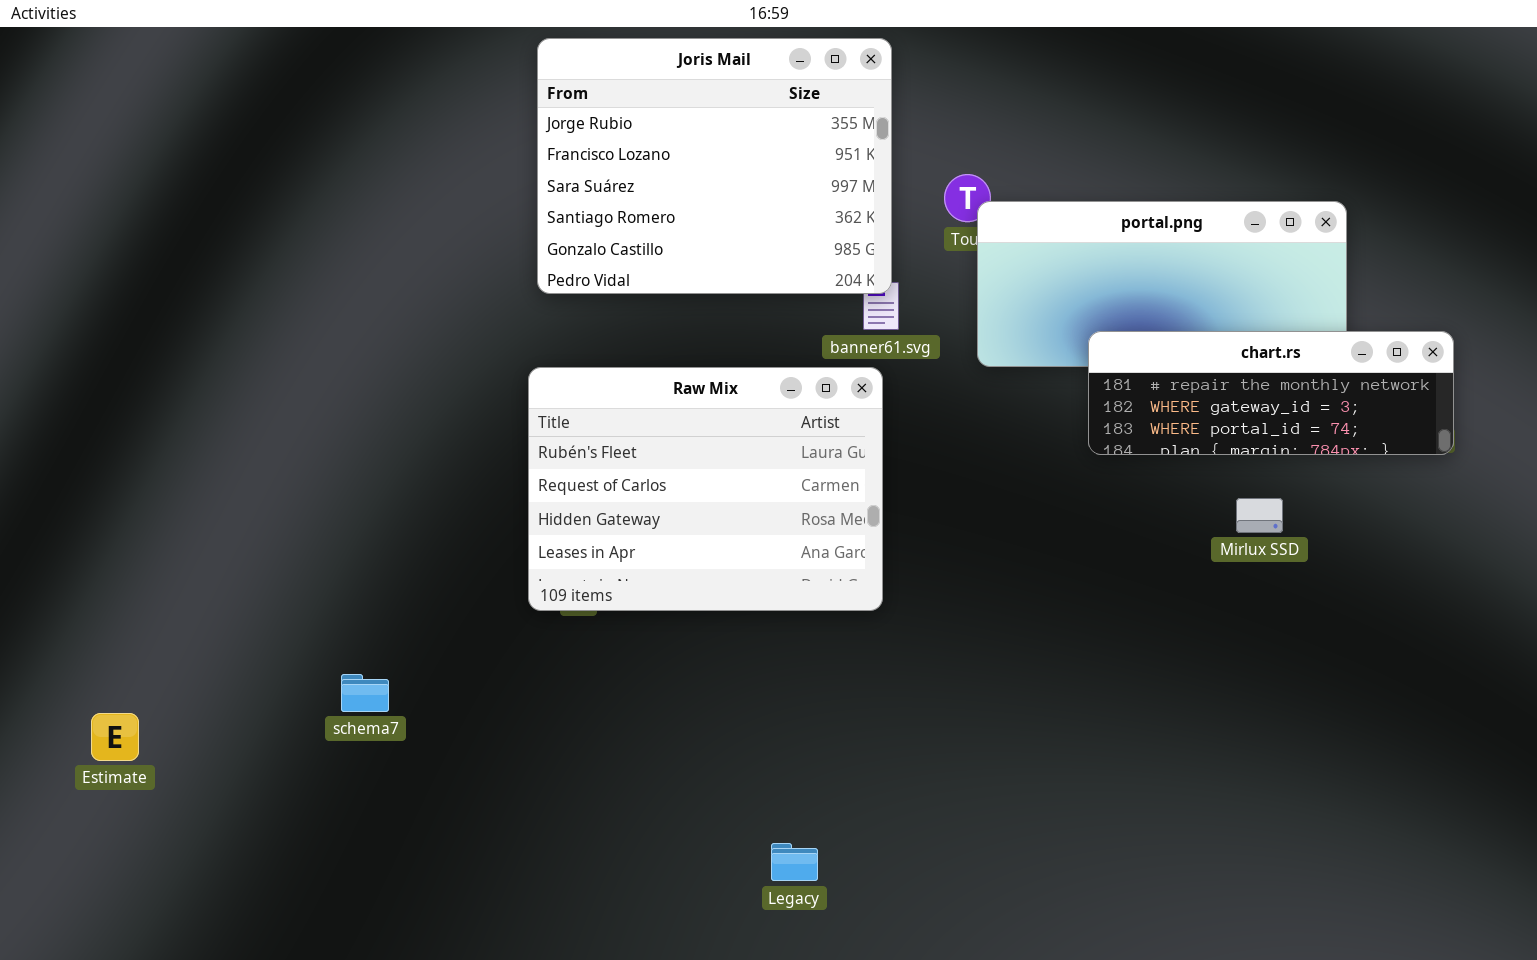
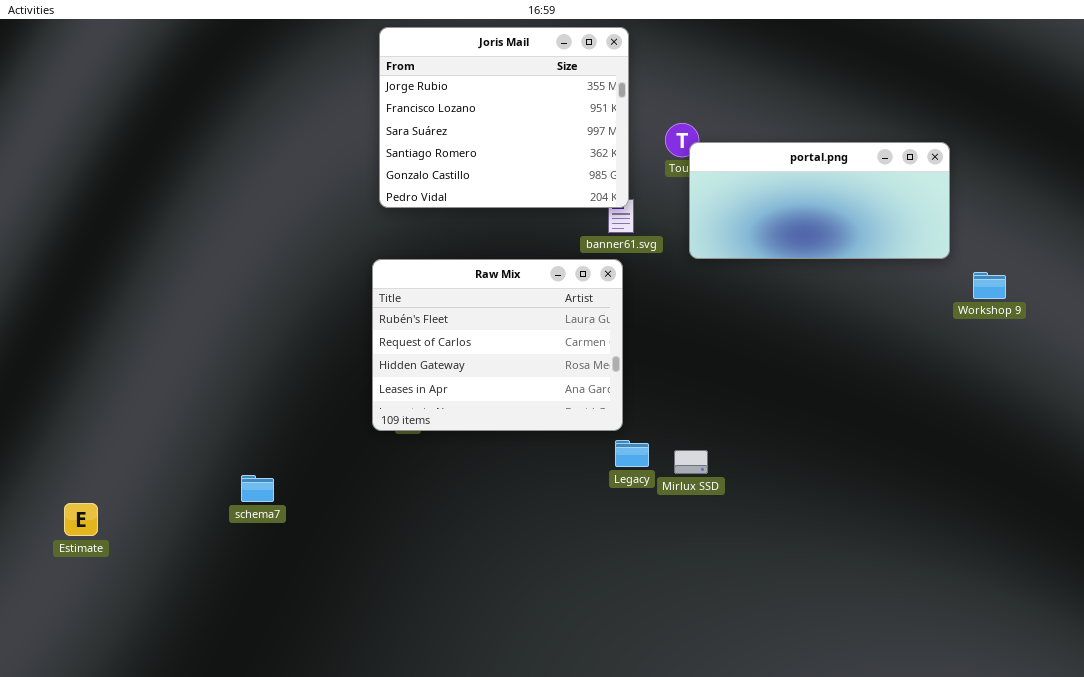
chart.rs: [1088,331,1454,455] -> none, closed
Mirlux SSD: [1236,498,1283,533] -> [674,450,708,474], moved
Legacy: [771,843,818,881] -> [615,440,649,467], moved

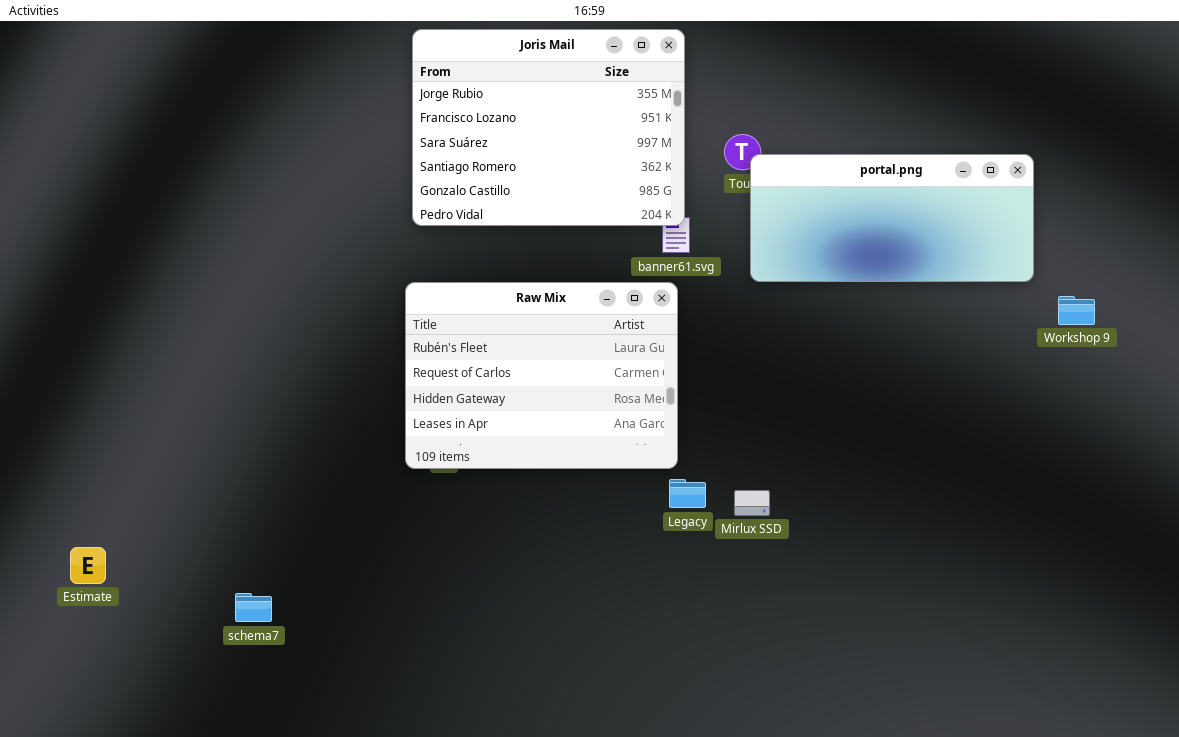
schema7: [241,475,274,502] -> [235,593,272,622], moved

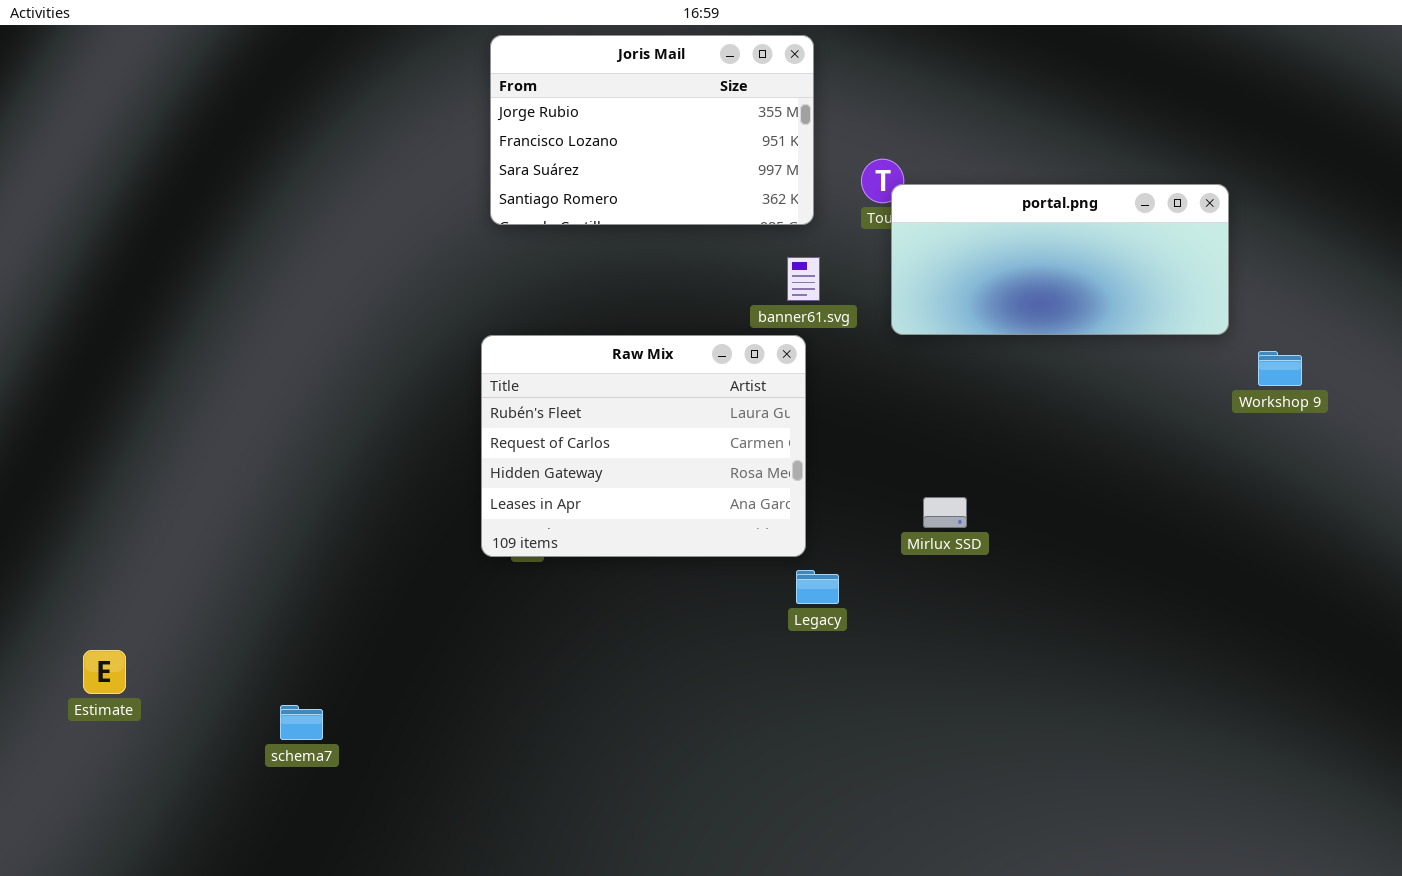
Joris Mail: [412,29,685,226] -> [490,35,814,225], resized
Mirlux SSD: [734,490,770,516] -> [923,497,967,528], moved

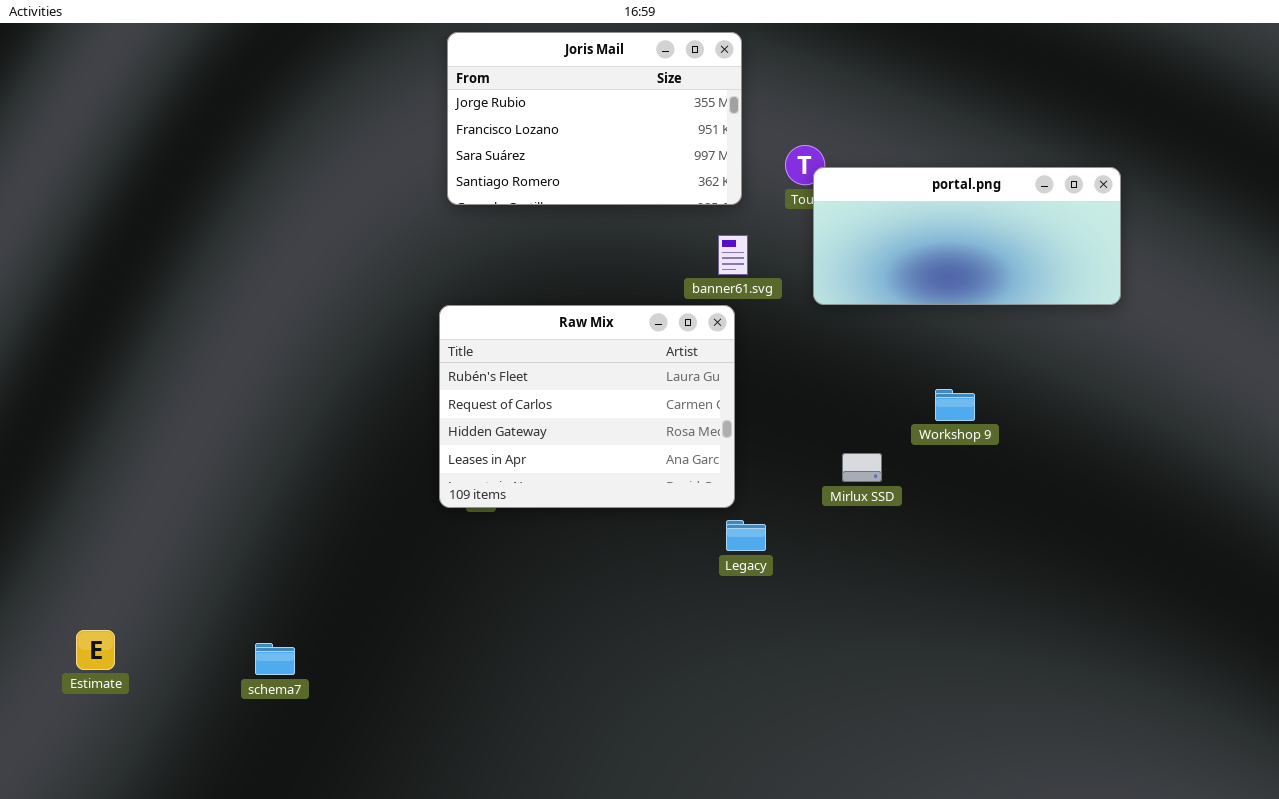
Workshop 9: [1258,351,1302,386] -> [935,389,975,421], moved
Estimate: [83,650,126,694] -> [76,630,115,670], moved

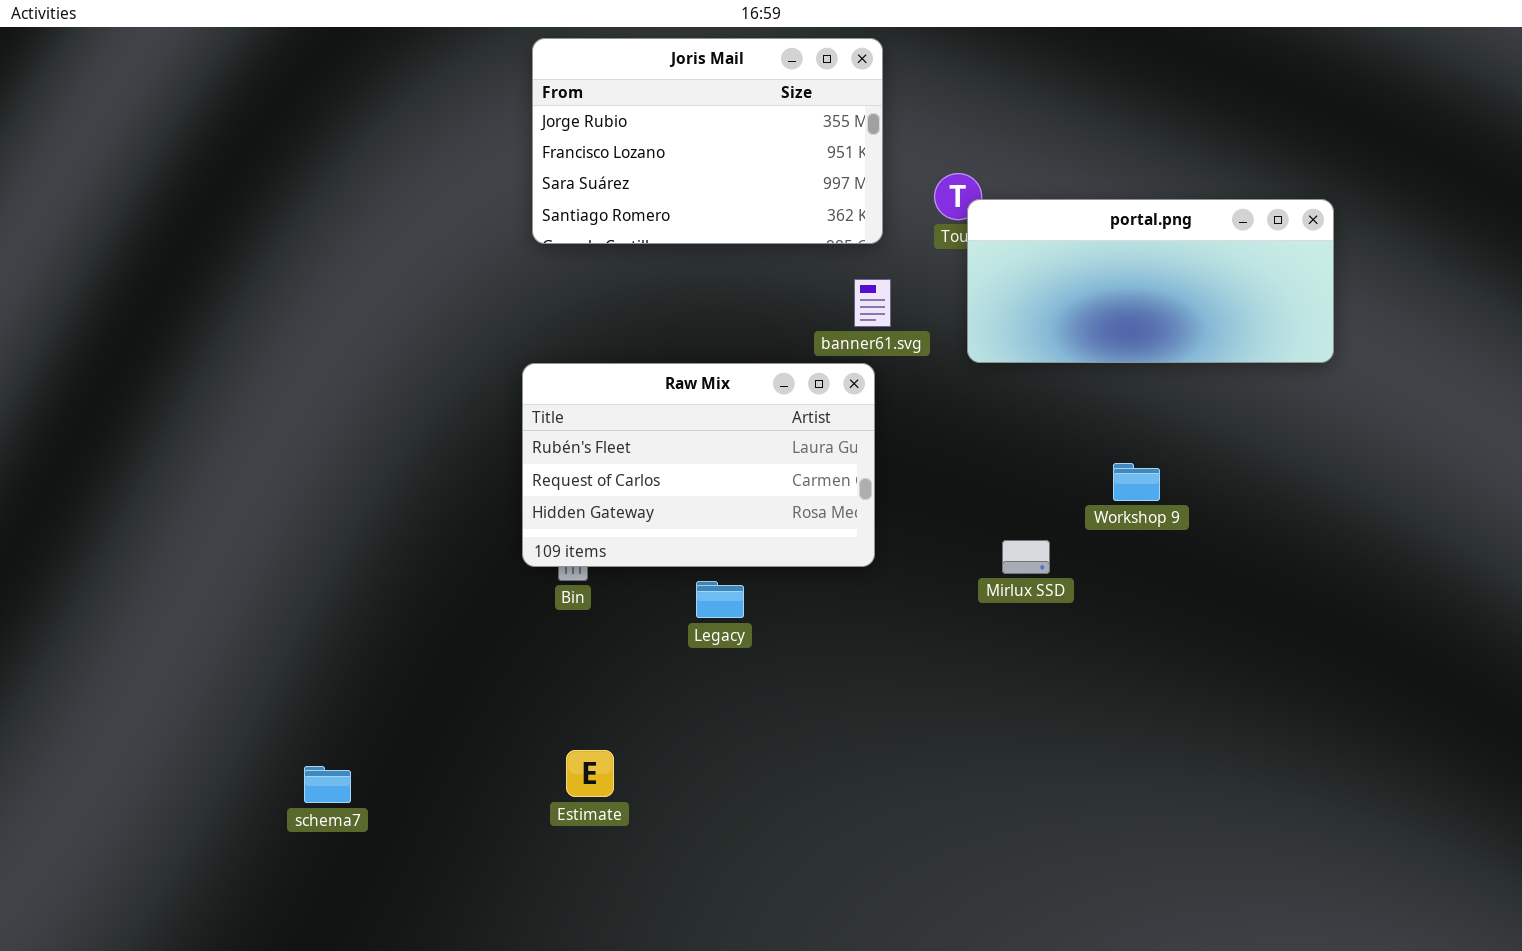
Raw Mix: [439,305,735,508] -> [522,363,875,567], resized
Legacy: [726,520,766,551] -> [696,581,744,618], moved
Estimate: [76,630,115,670] -> [566,750,614,797], moved

